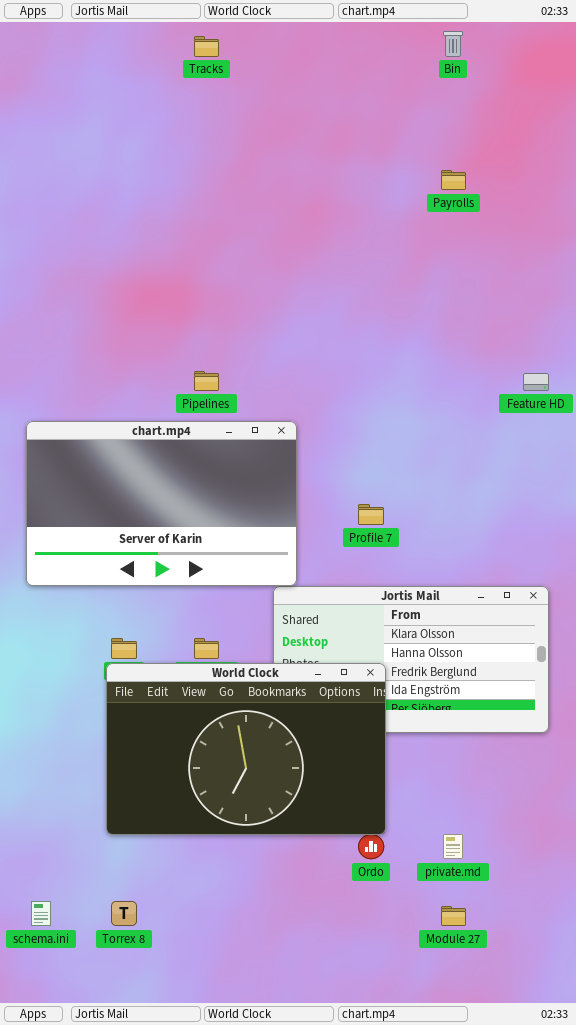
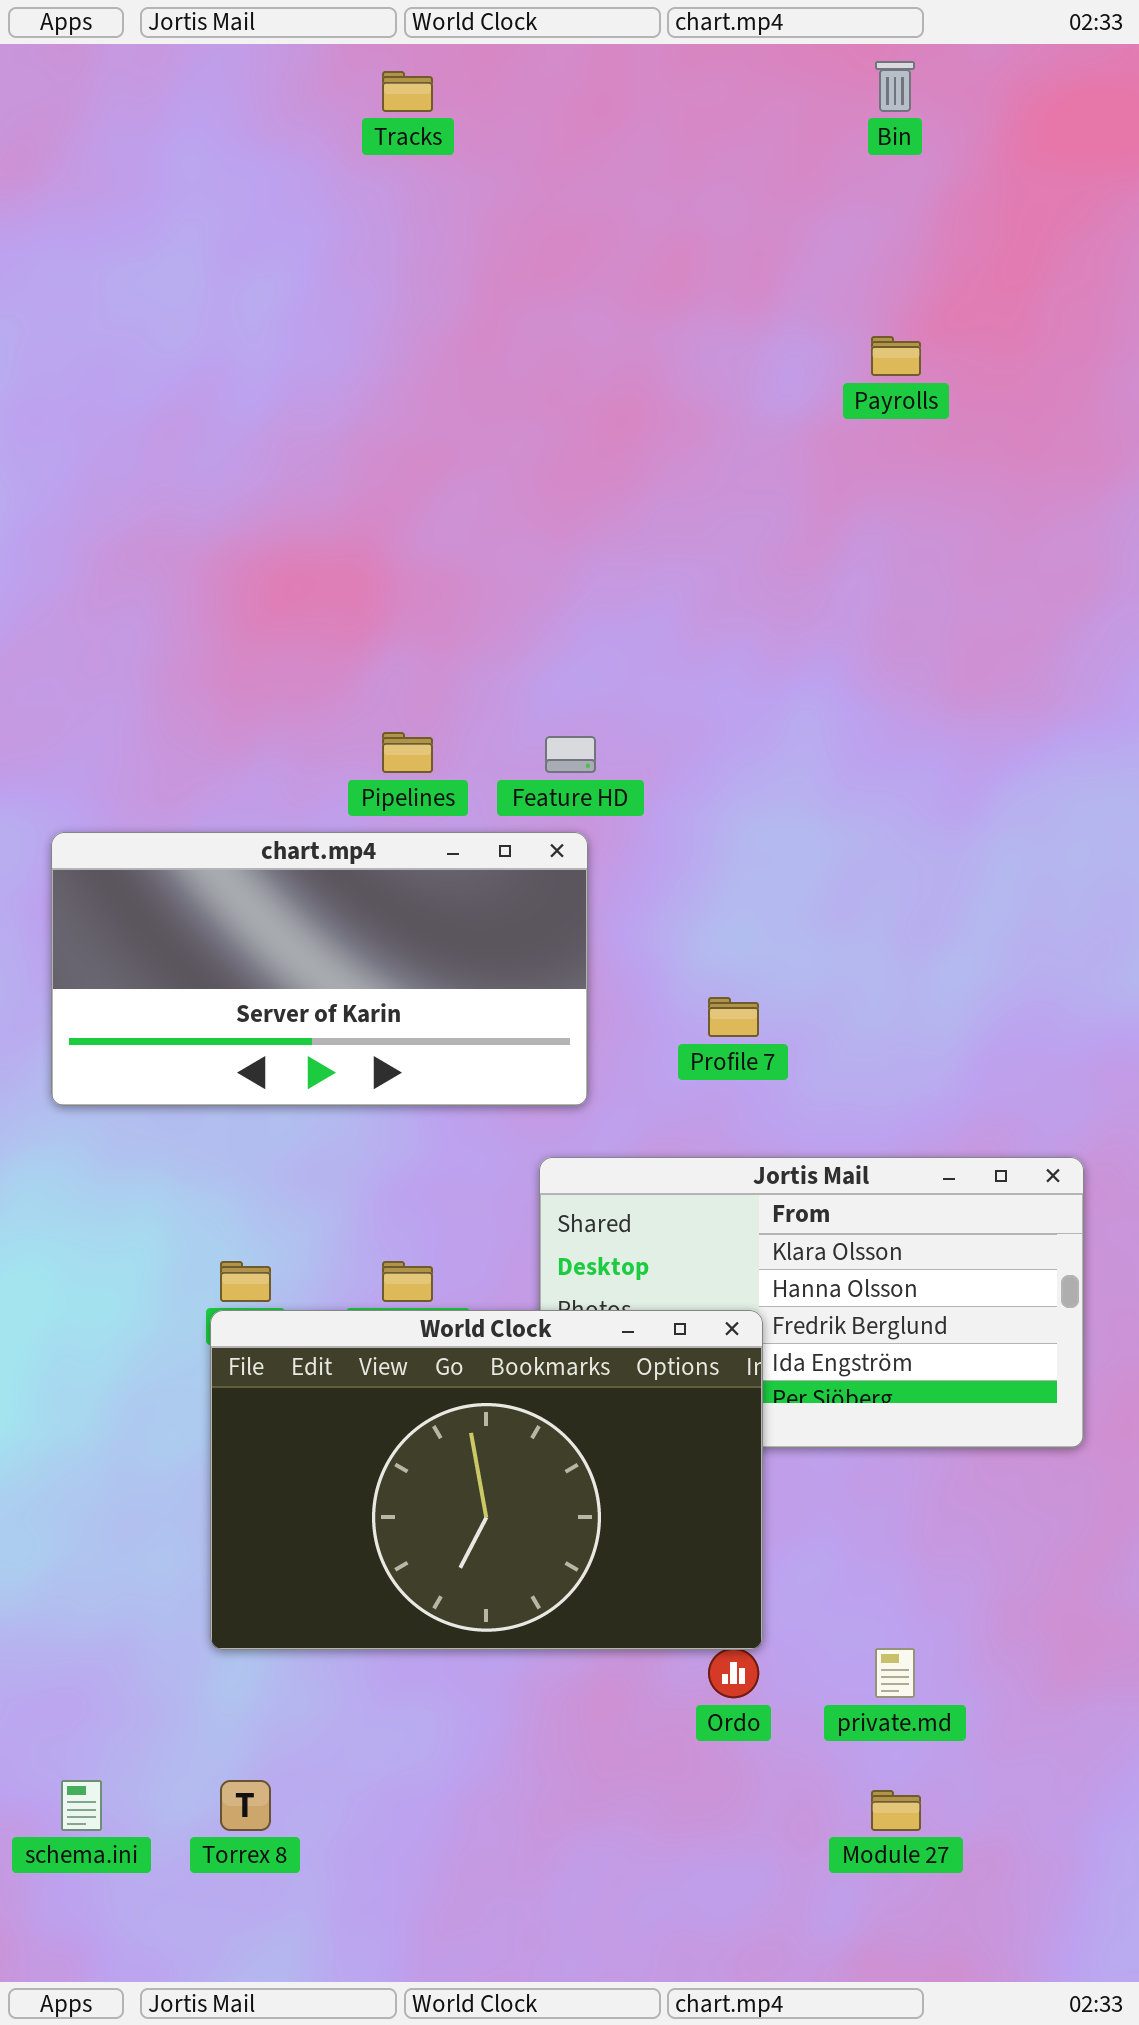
Feature HD: [523,373,549,391] -> [545,736,596,773], moved
chart.mp4: [26,421,297,586] -> [51,832,588,1106], resized

